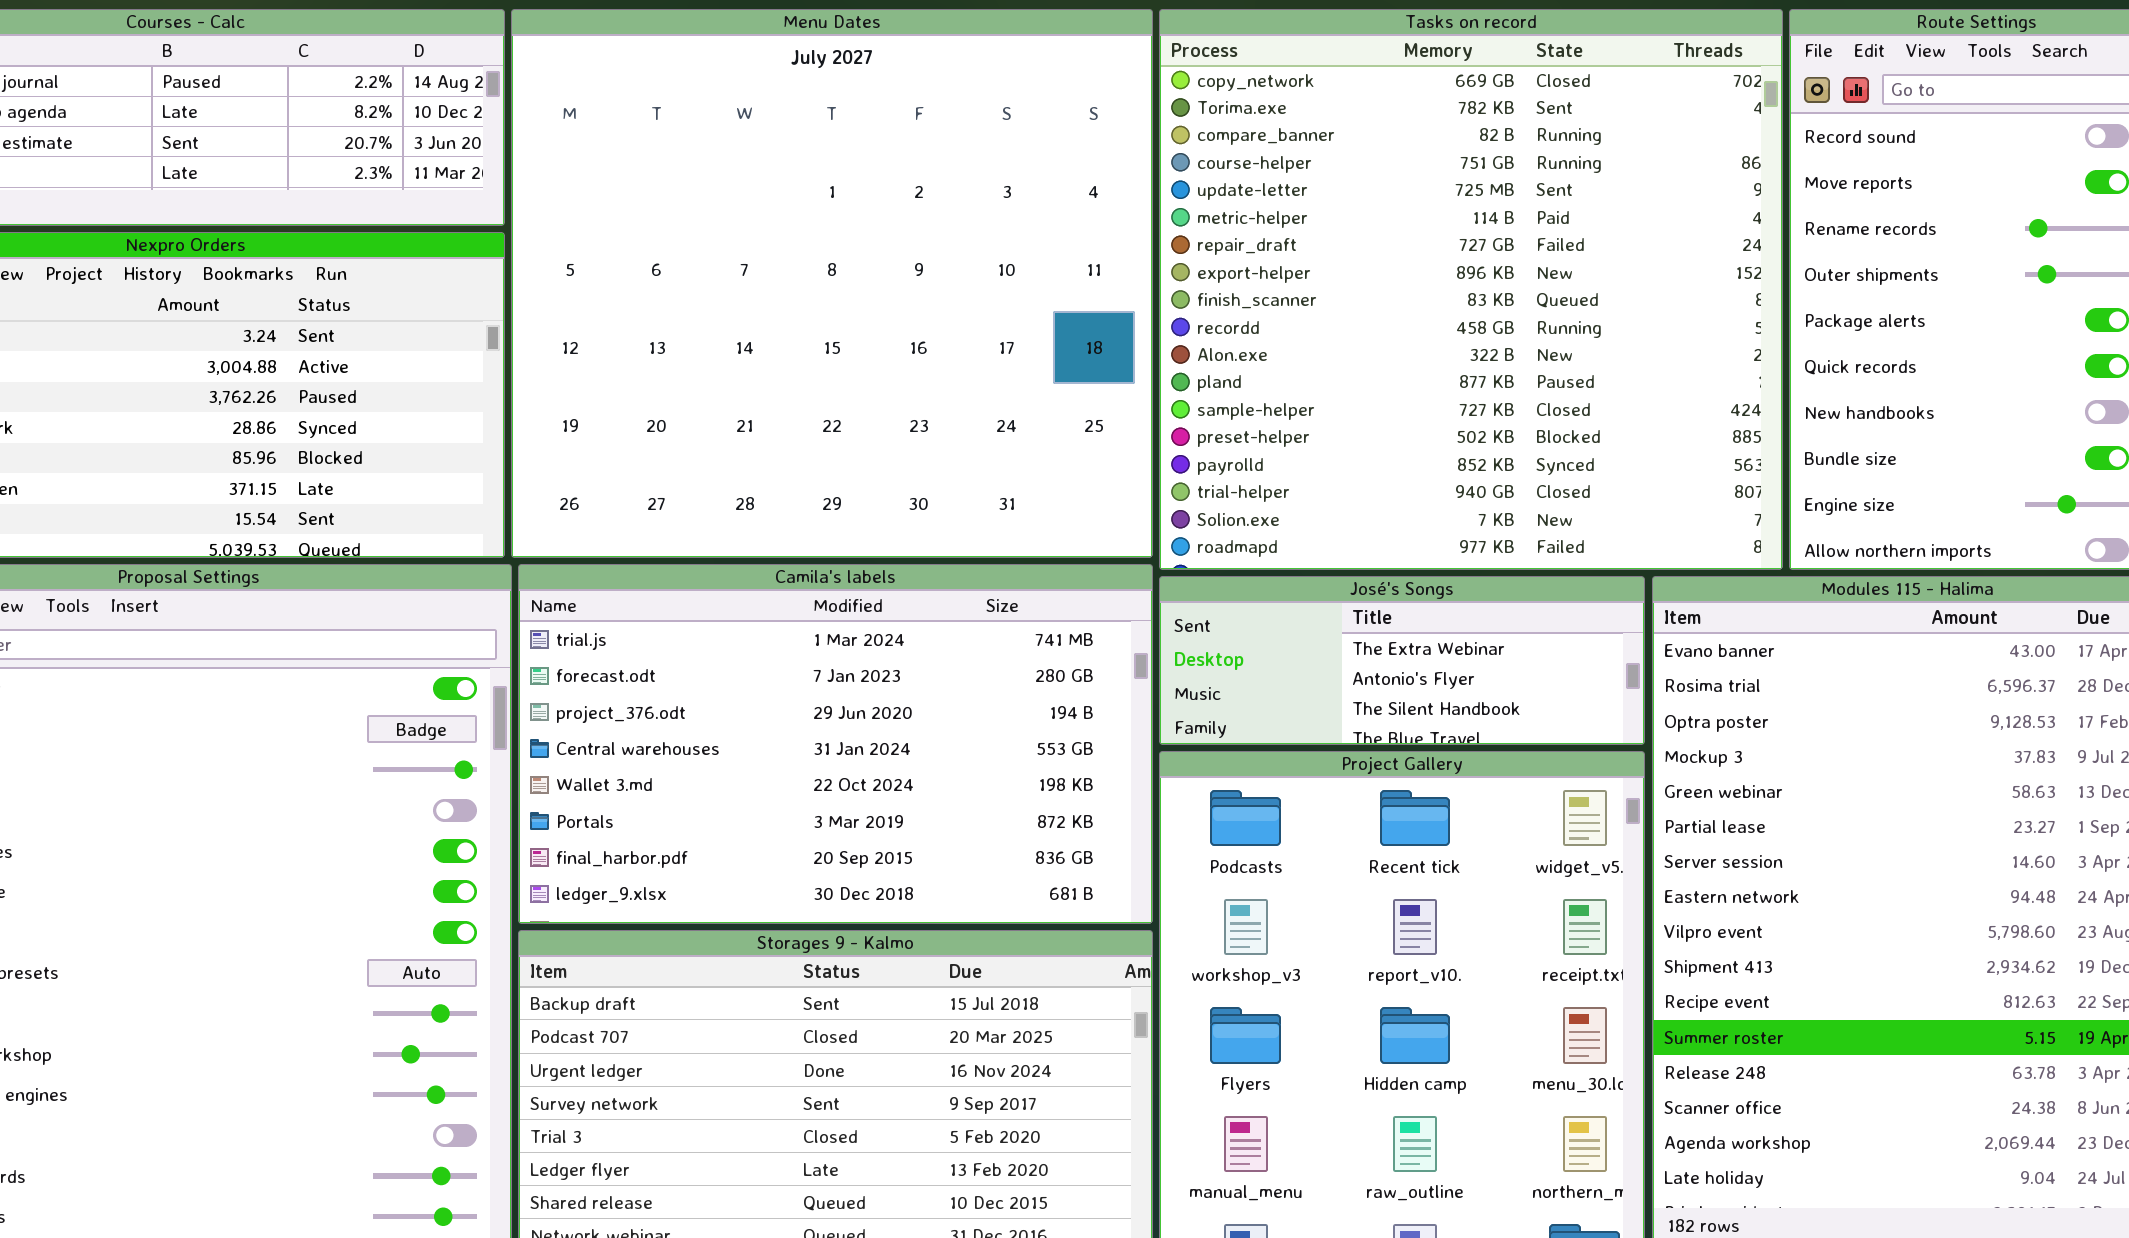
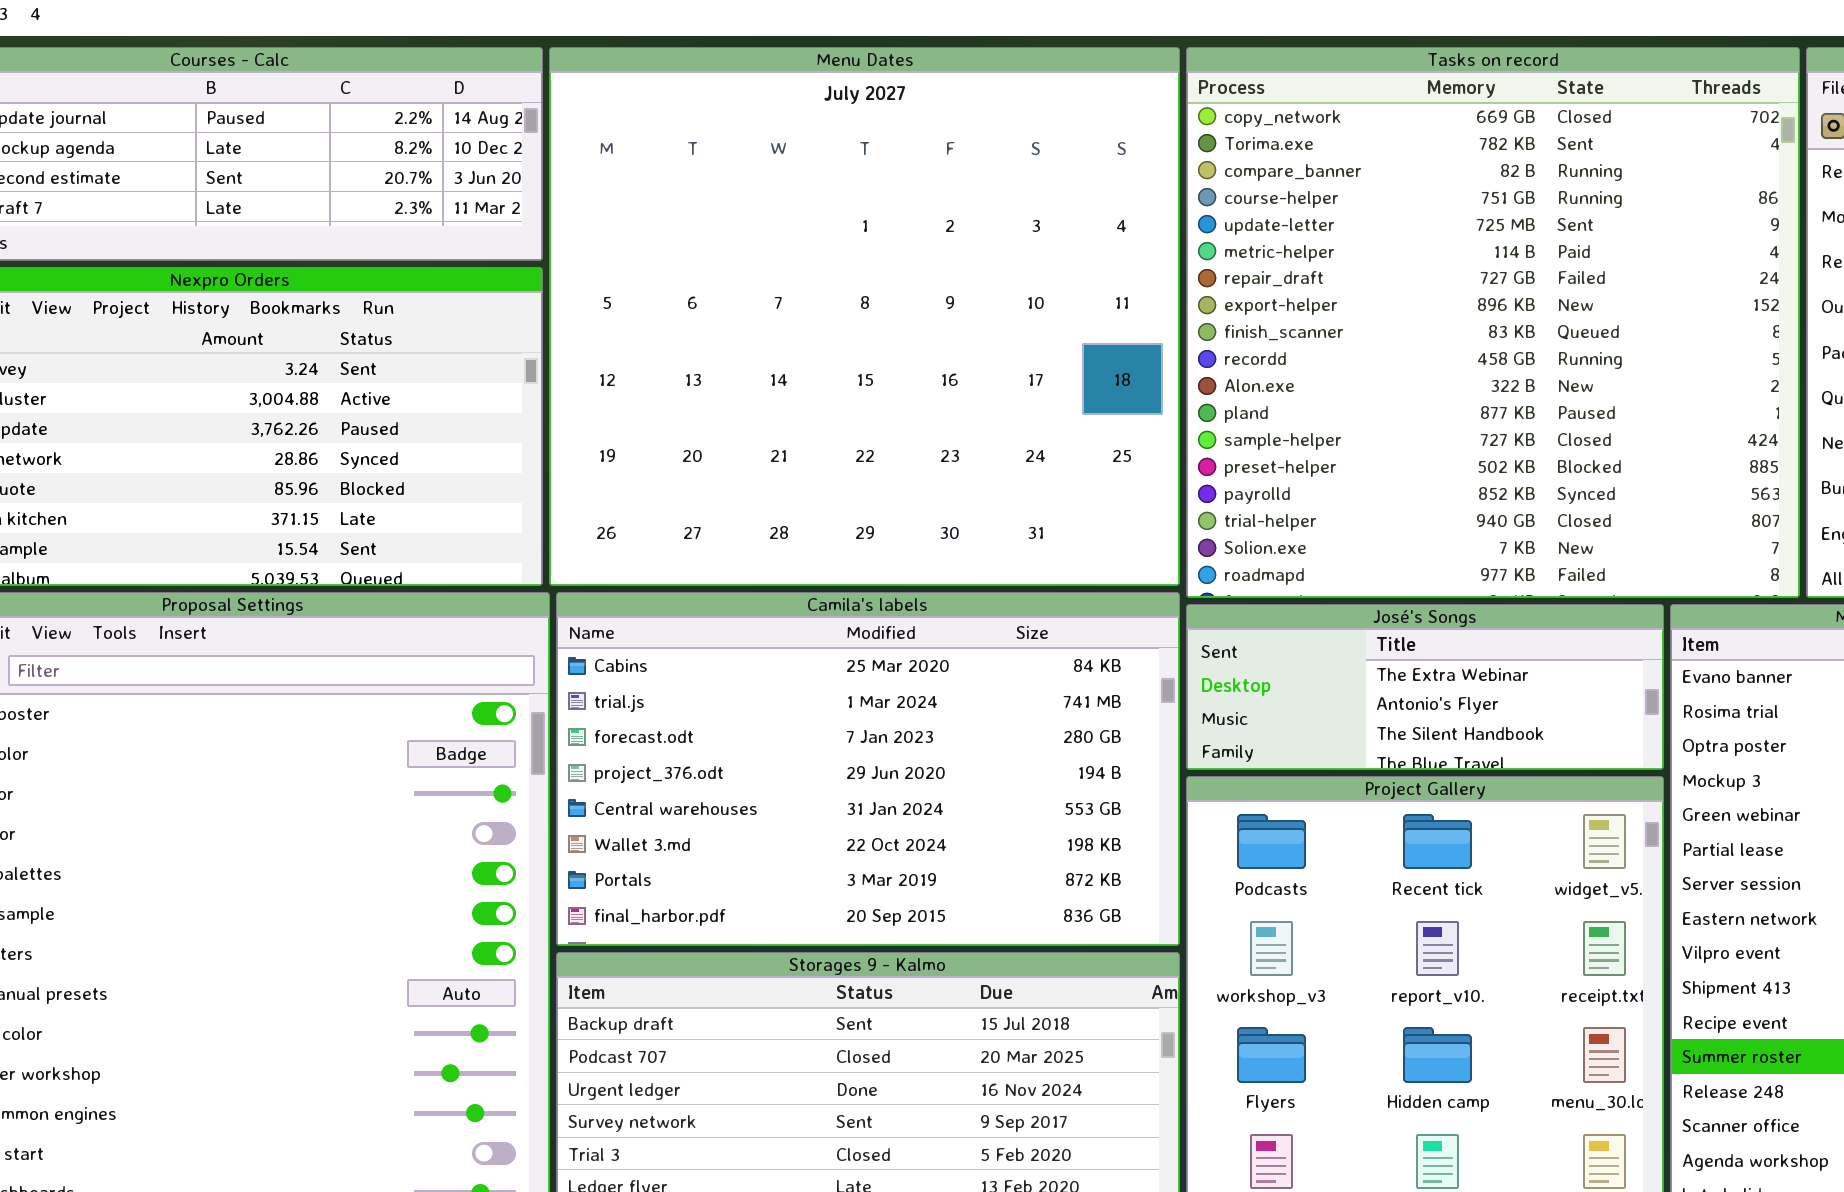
Camila's labels: [518,564,1153,924] -> [556,592,1180,946], scrolled up 1 row

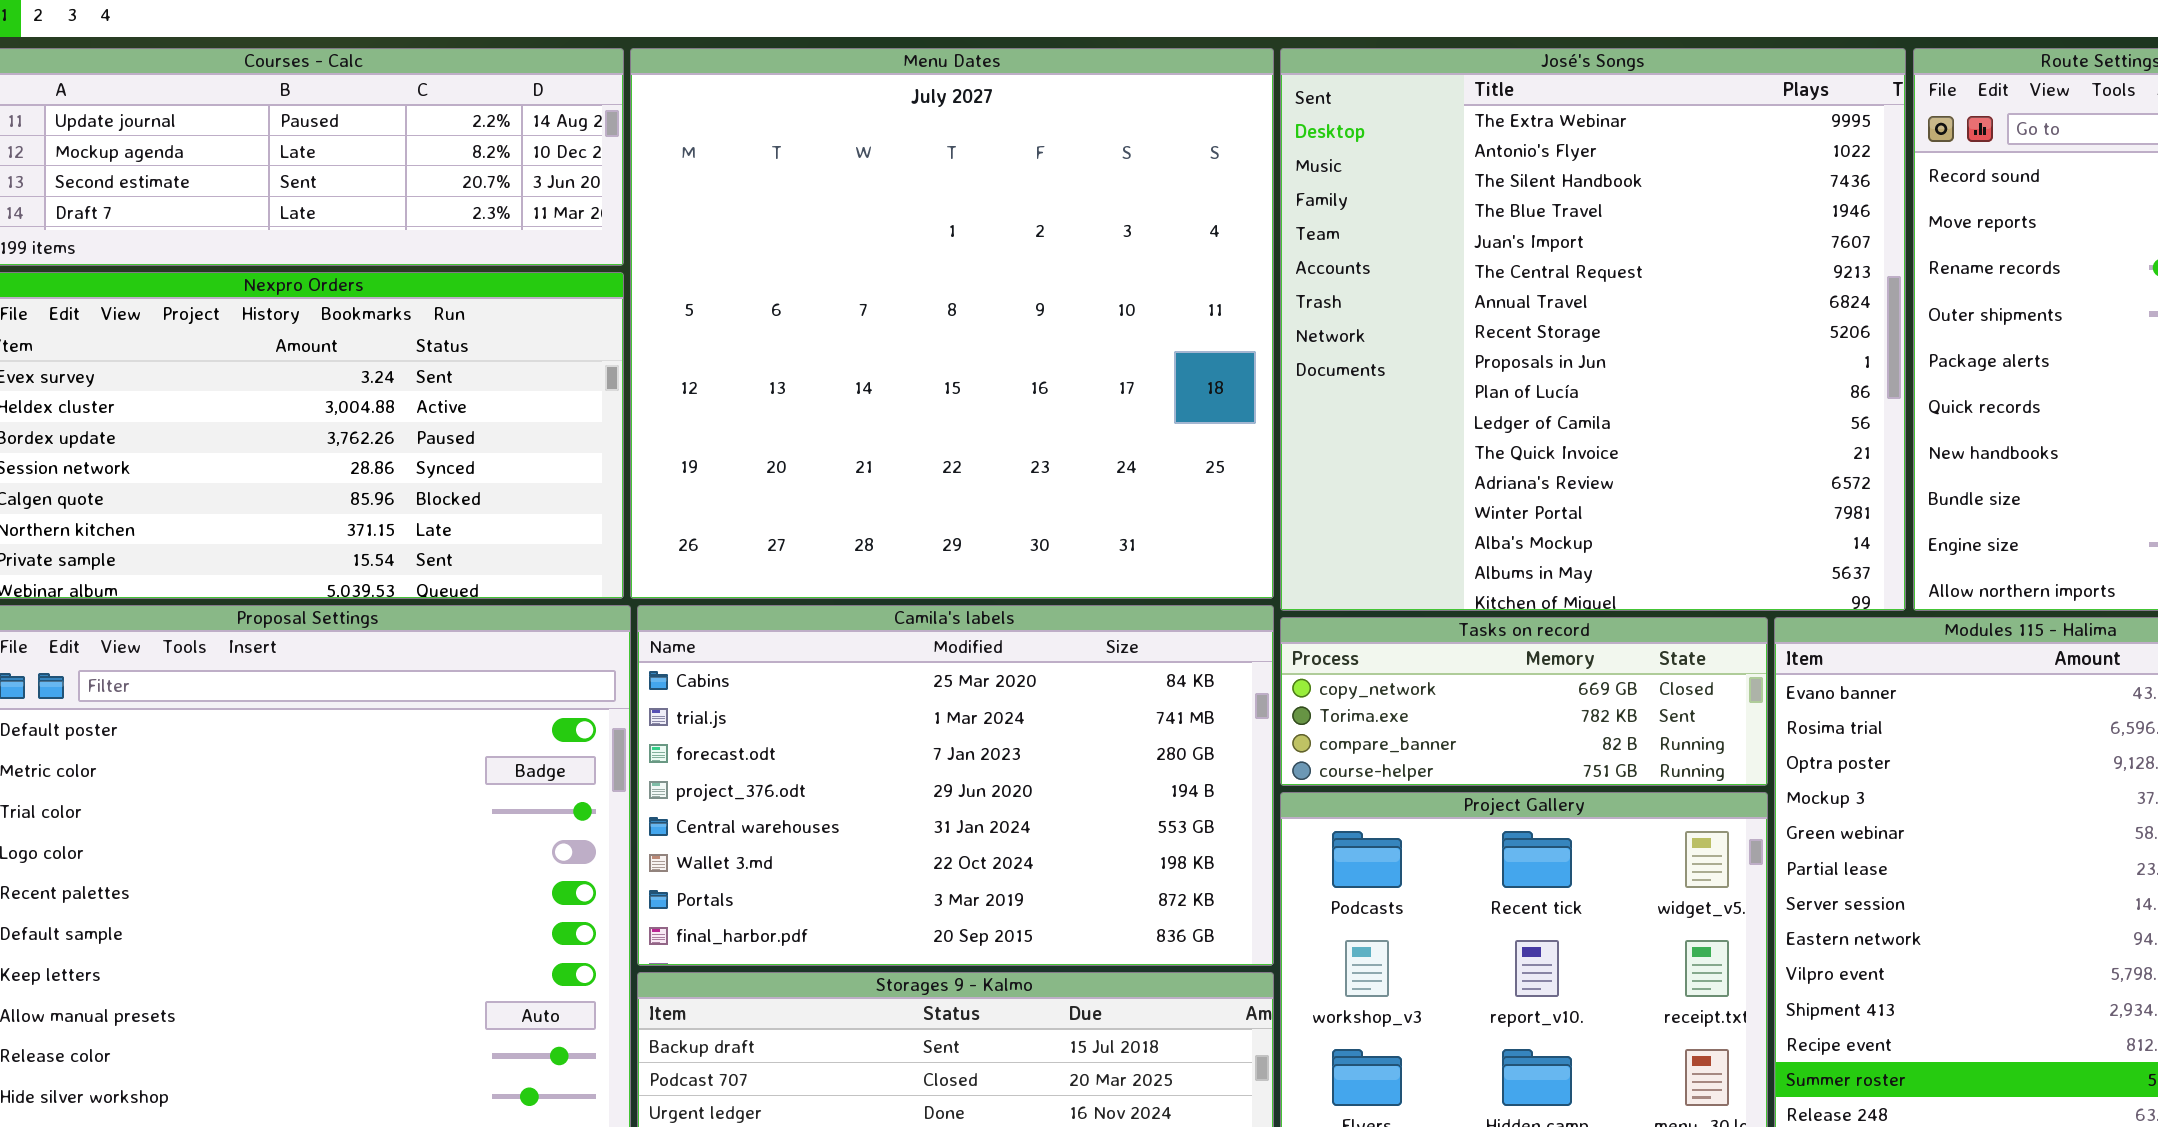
Tasks on record: [1186,47,1800,598] -> [1280,617,1768,786], moved, resized
José's Songs: [1186,604,1664,770] -> [1280,48,1906,611], moved, resized

